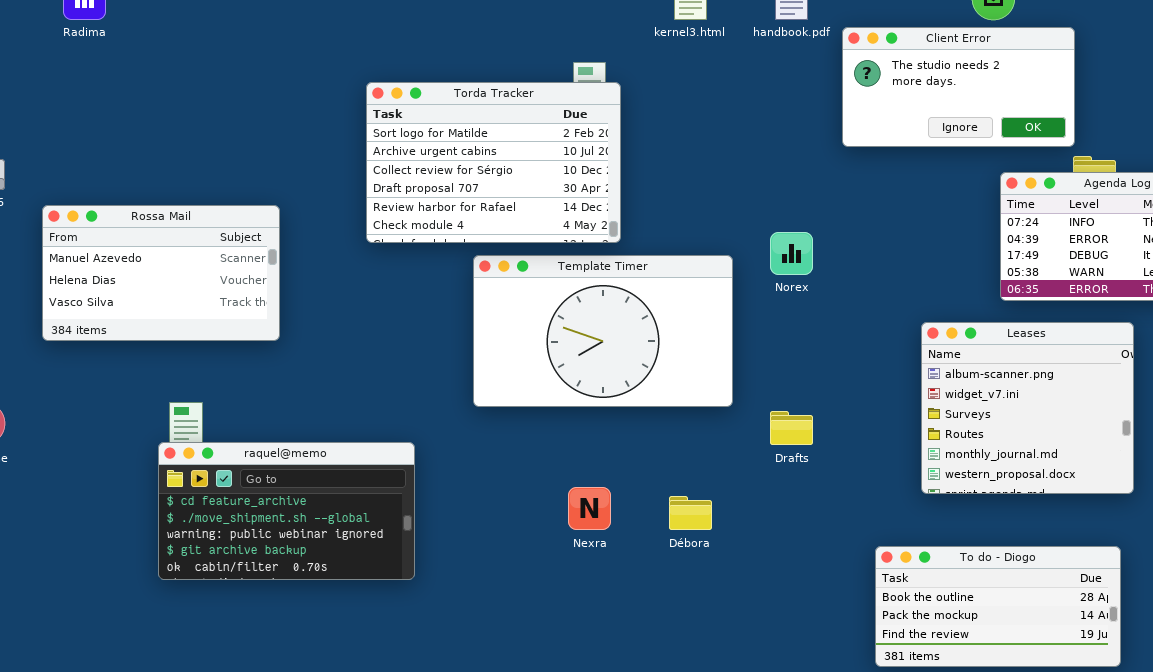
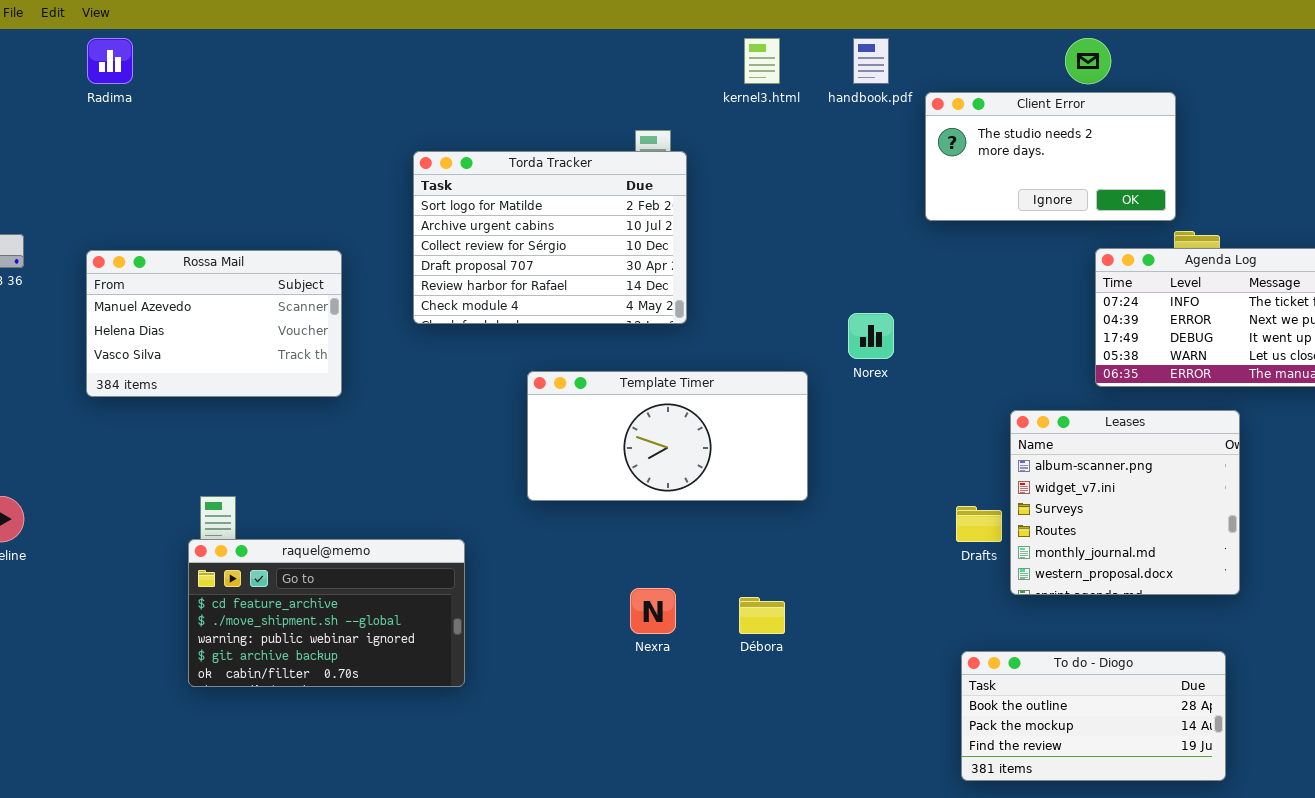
Rossa Mail: [42,205,280,341] -> [86,250,342,397], moved
Template Timer: [473,255,733,407] -> [527,371,808,501], resized
Drafts: [770,411,813,445] -> [956,506,1002,542], moved

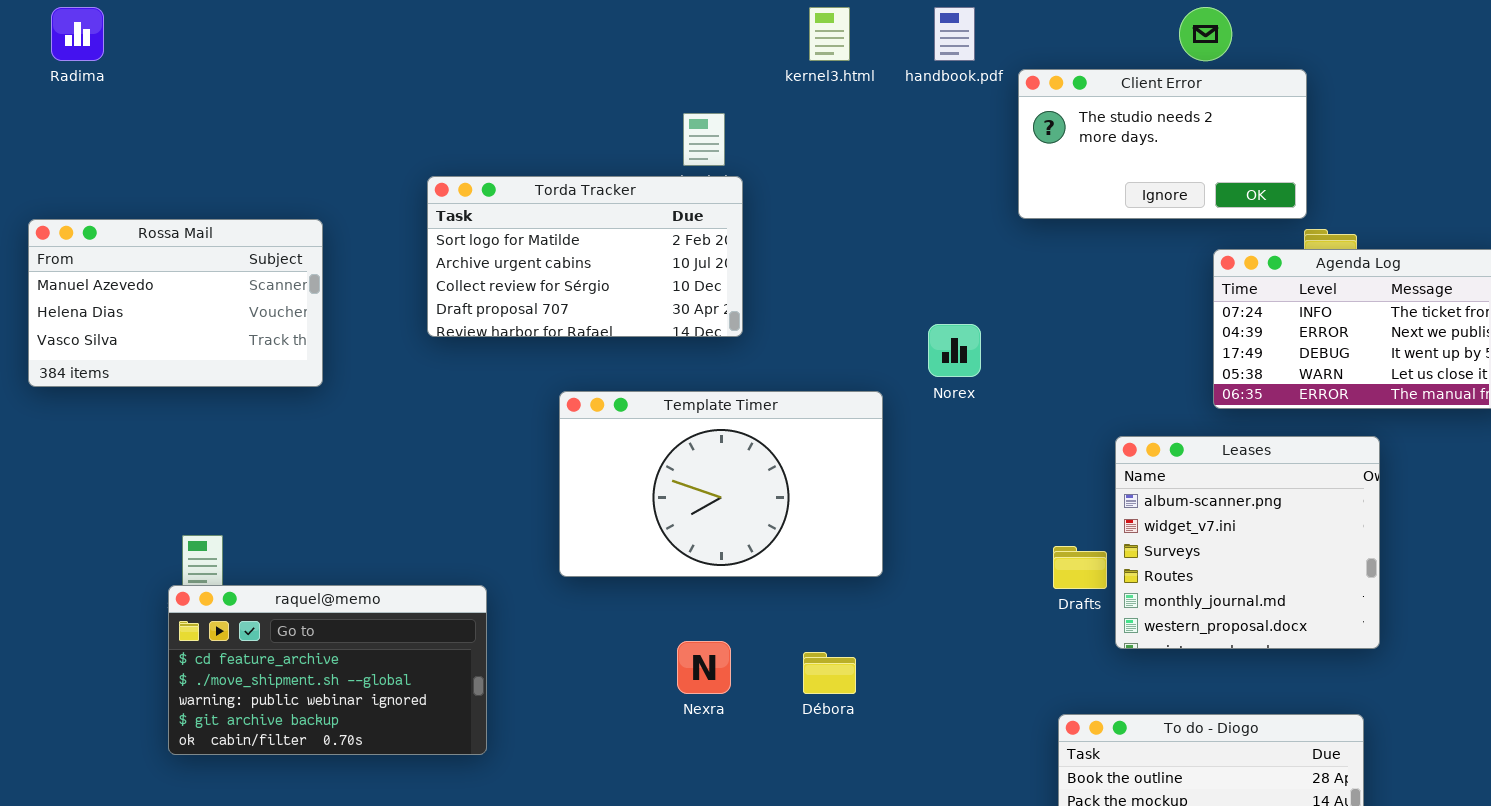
Torda Tracker: [413,151,687,324] -> [427,176,743,337], resized
Rossa Mail: [86,250,342,397] -> [28,219,323,387], moved
Template Timer: [527,371,808,501] -> [559,391,883,577], resized

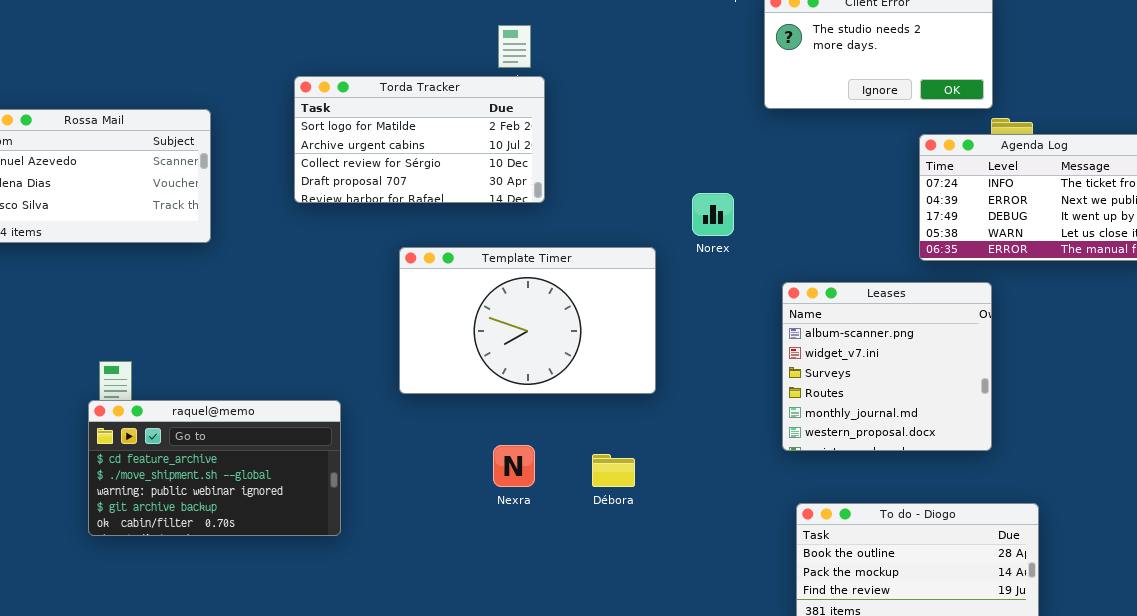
Leases: [1115,436,1380,649] -> [782,282,992,451], moved

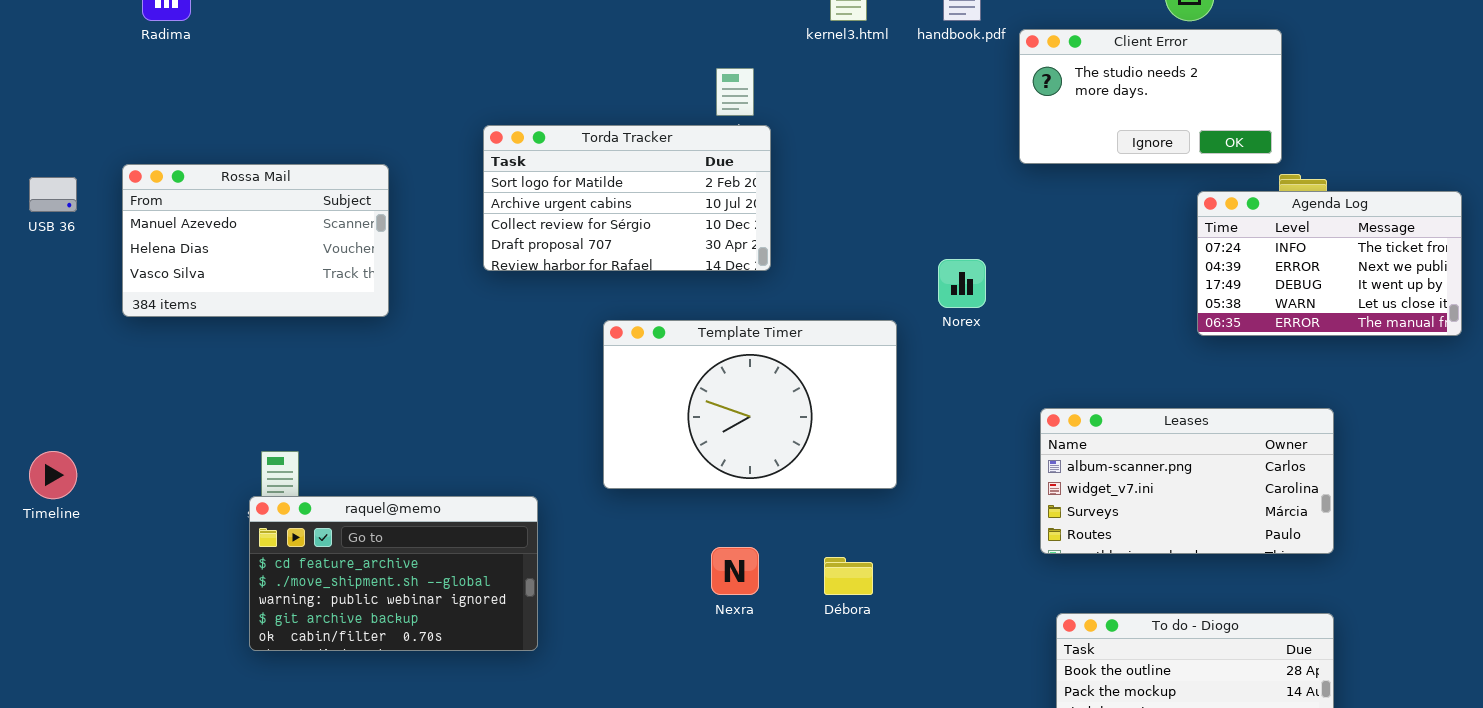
Leases: [782,282,992,451] -> [1040,408,1334,554], resized

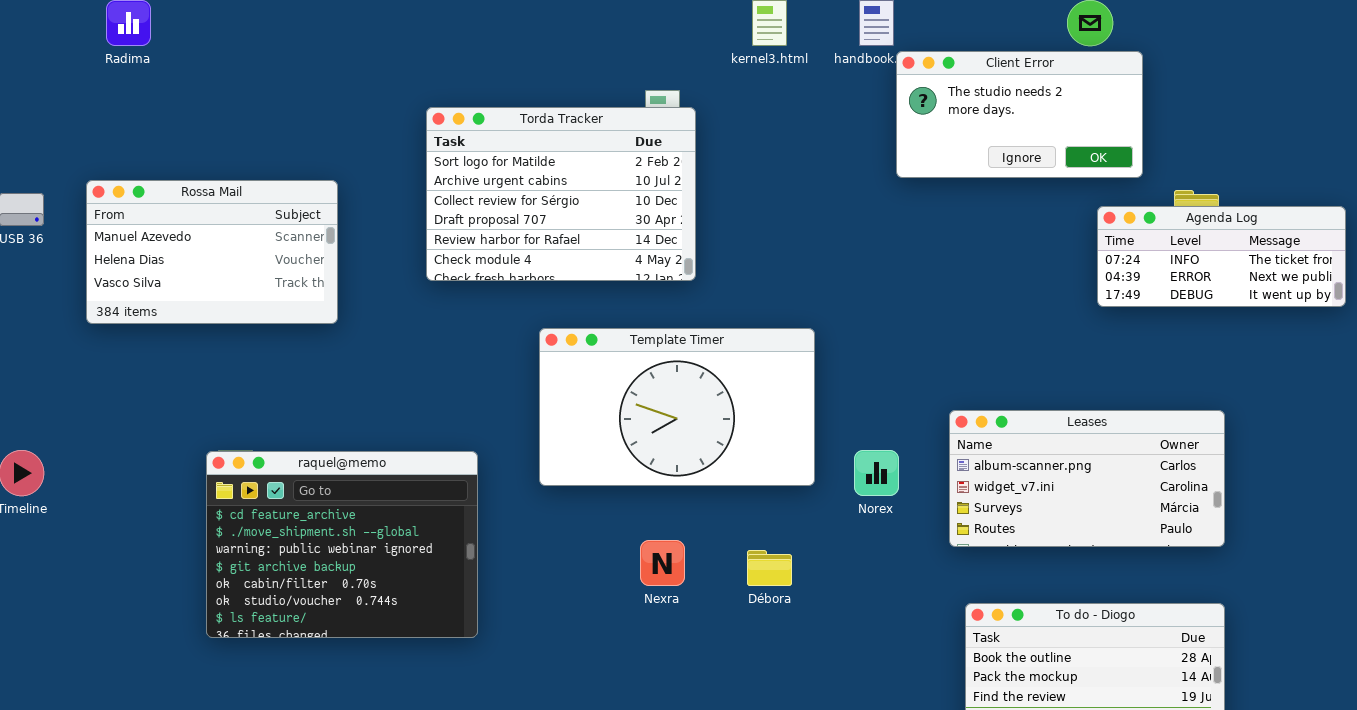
Client Error: [1019,29,1282,164] -> [896,51,1143,178], moved
Torda Tracker: [483,125,771,271] -> [426,107,696,281], resized
Agenda Log: [1197,191,1462,336] -> [1097,206,1346,307], resized
Norex: [938,259,986,308] -> [854,450,899,496], moved
raquel@memo: [249,496,538,651] -> [206,451,478,638], resized

